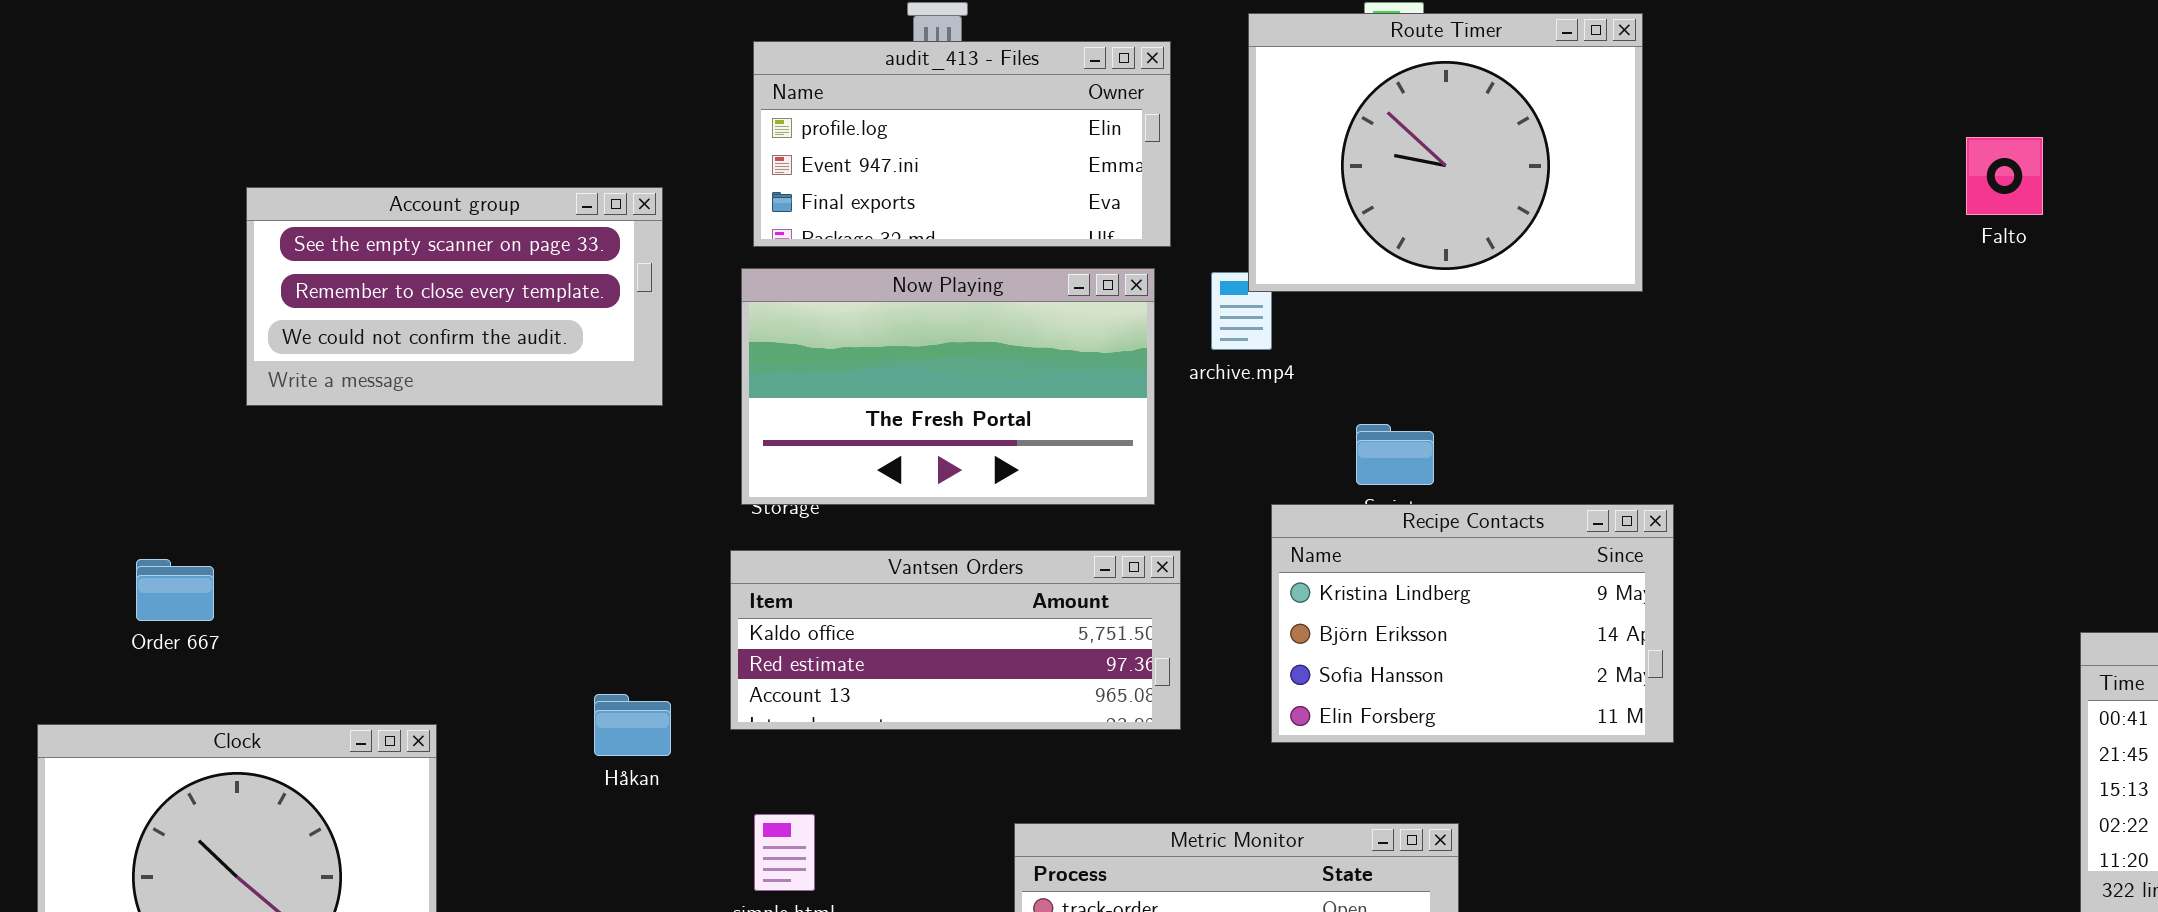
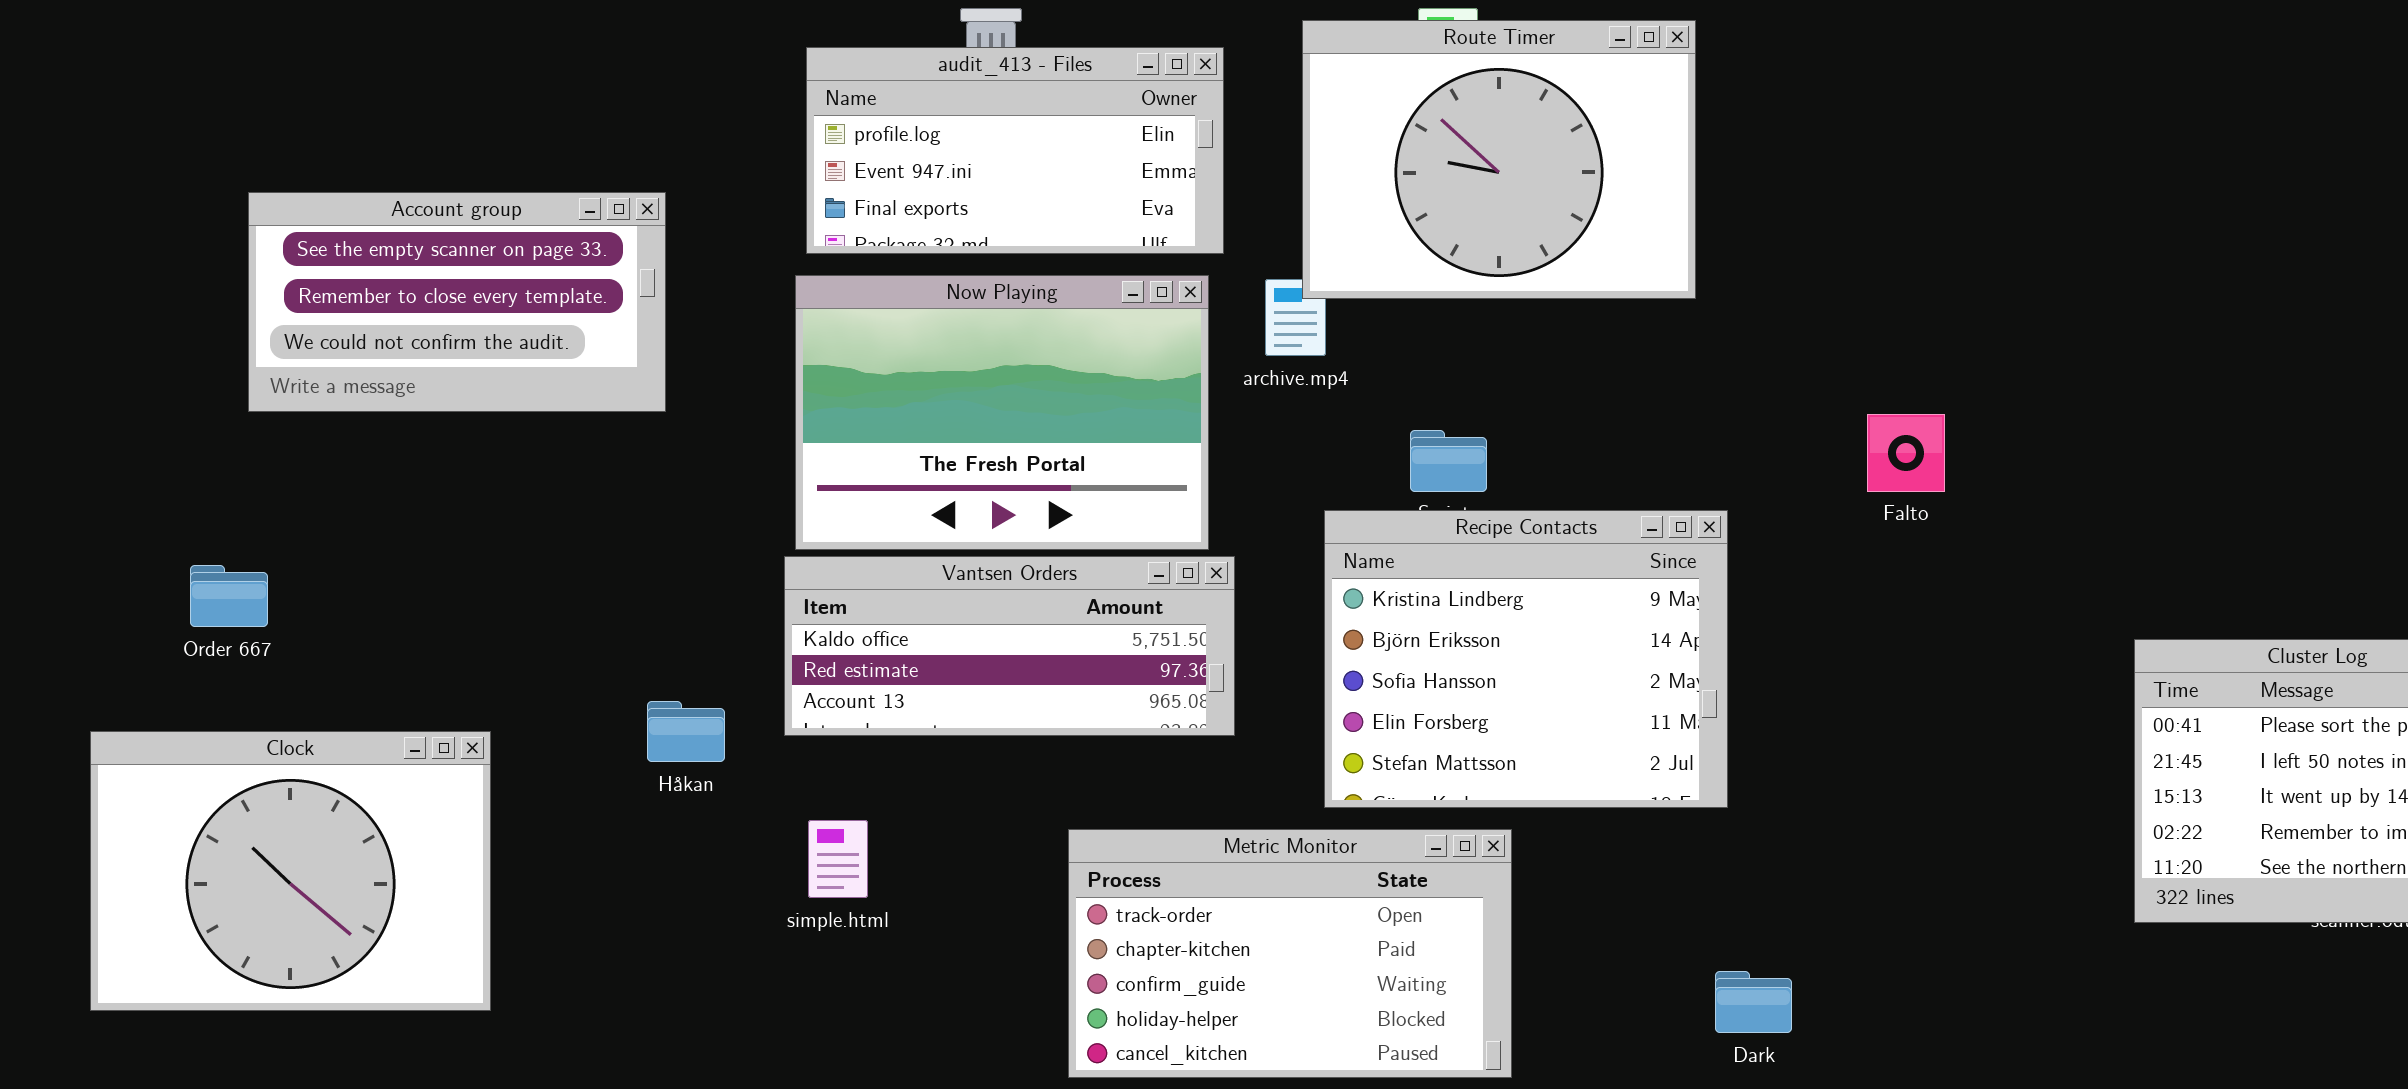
Falto: [1966,137,2043,215] -> [1867,414,1945,492], moved
Account group: [246,187,663,406] -> [248,192,666,412], moved
Now Playing: [741,268,1155,505] -> [795,275,1209,550], resized
Recipe Contacts: [1271,504,1674,743] -> [1324,510,1728,808], resized

